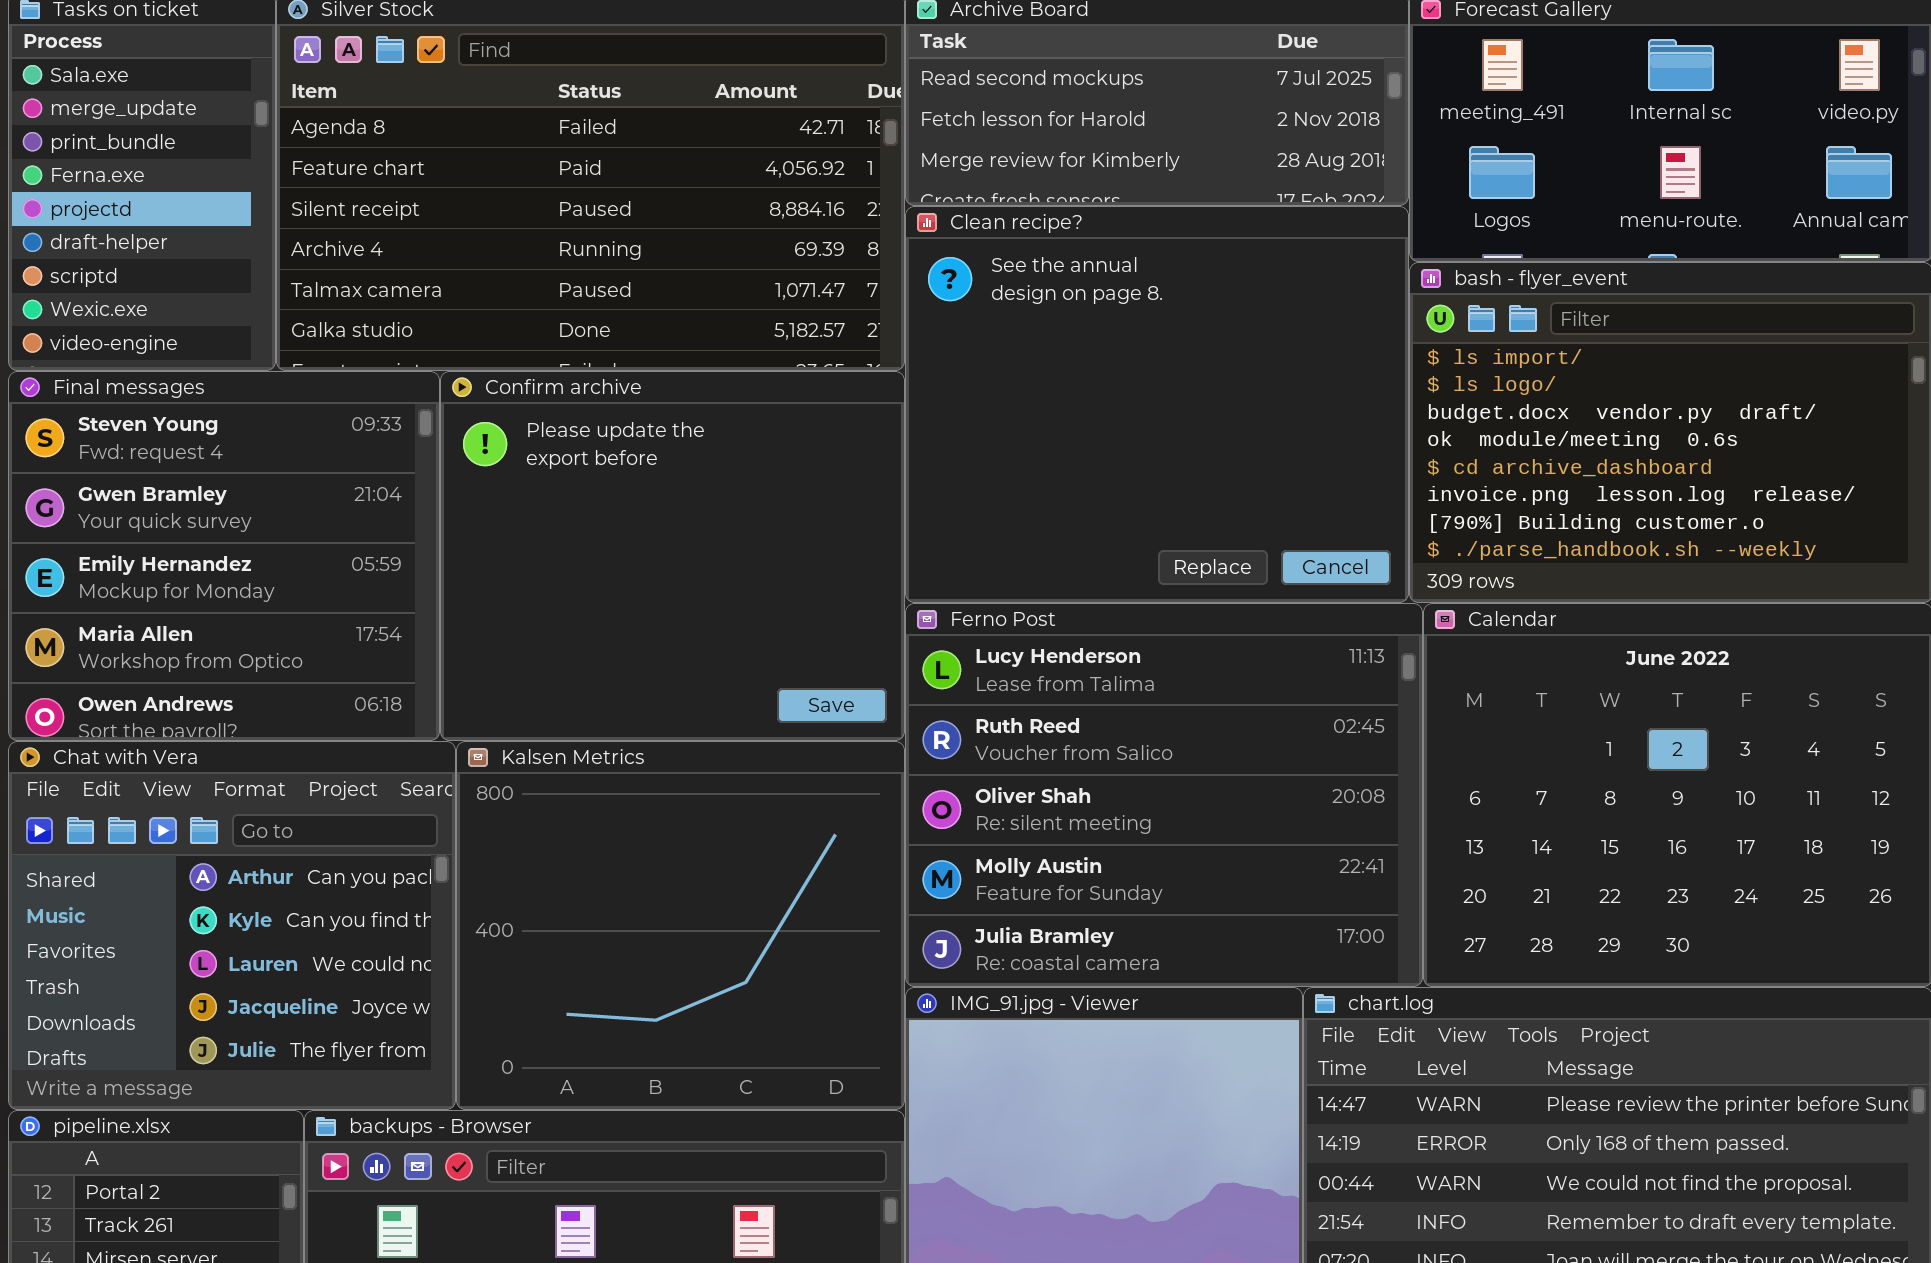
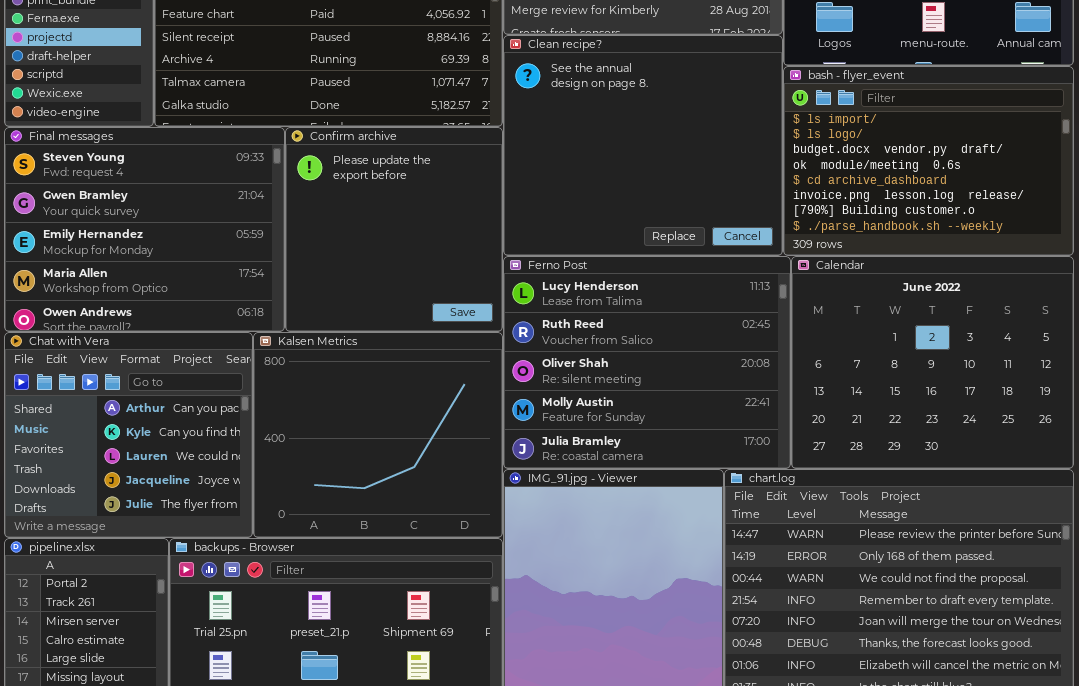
Final messages: [8,371,440,741] -> [4,127,285,332], resized
Confirm archive: [440,371,905,741] -> [285,127,503,332], resized

